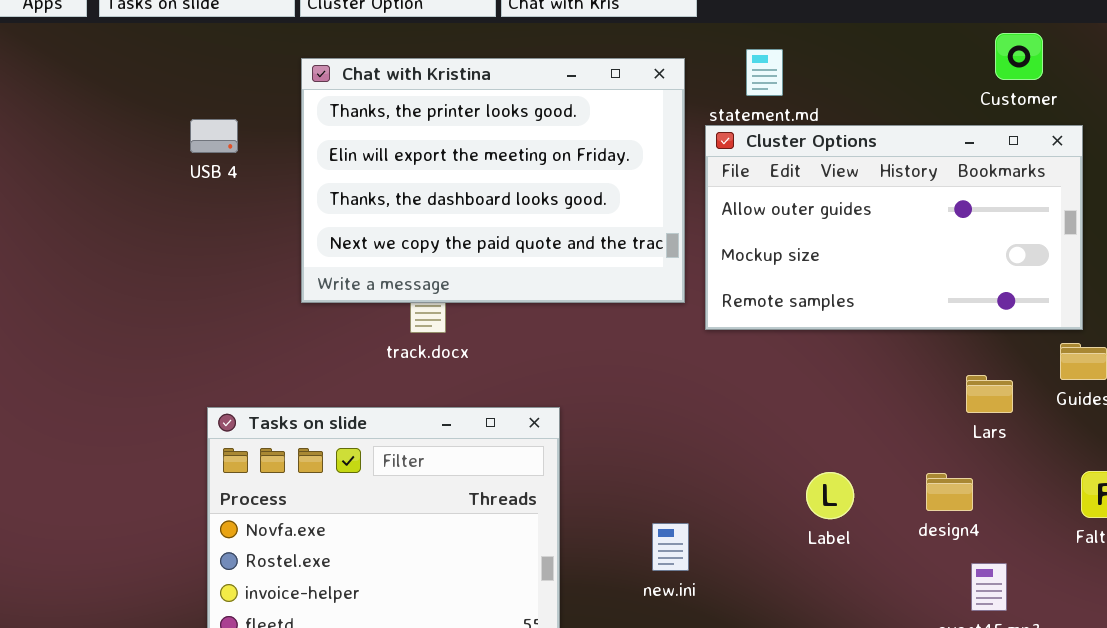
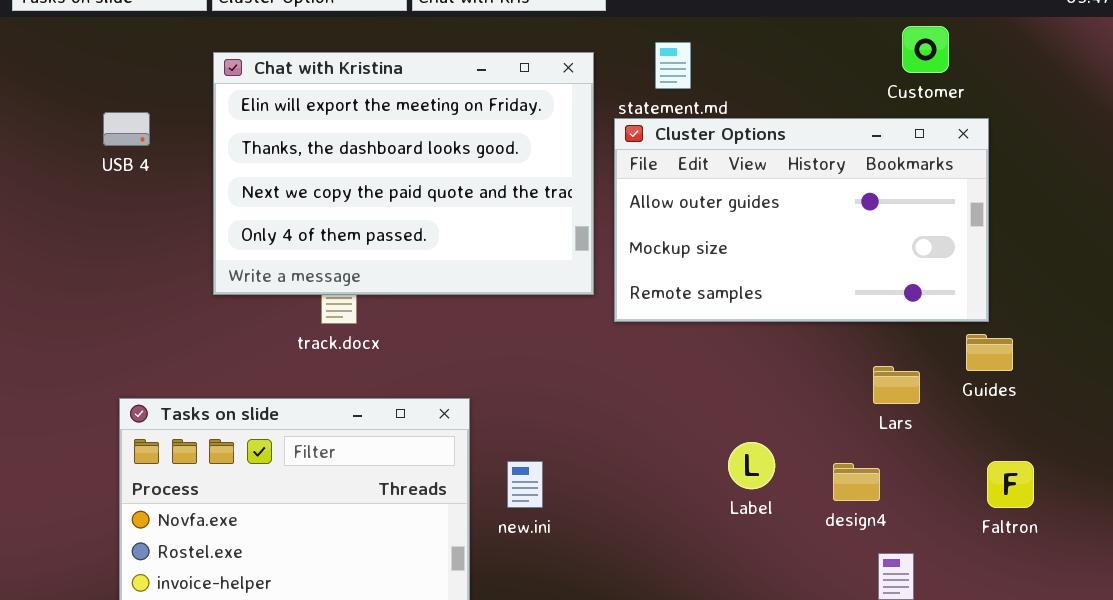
Chat with Kristina: [301,58,685,303] -> [213,52,594,295], scrolled down 1 row
Label: [806,472,854,519] -> [728,442,775,489], moved
new.ini: [652,523,689,571] -> [507,461,543,508], moved

